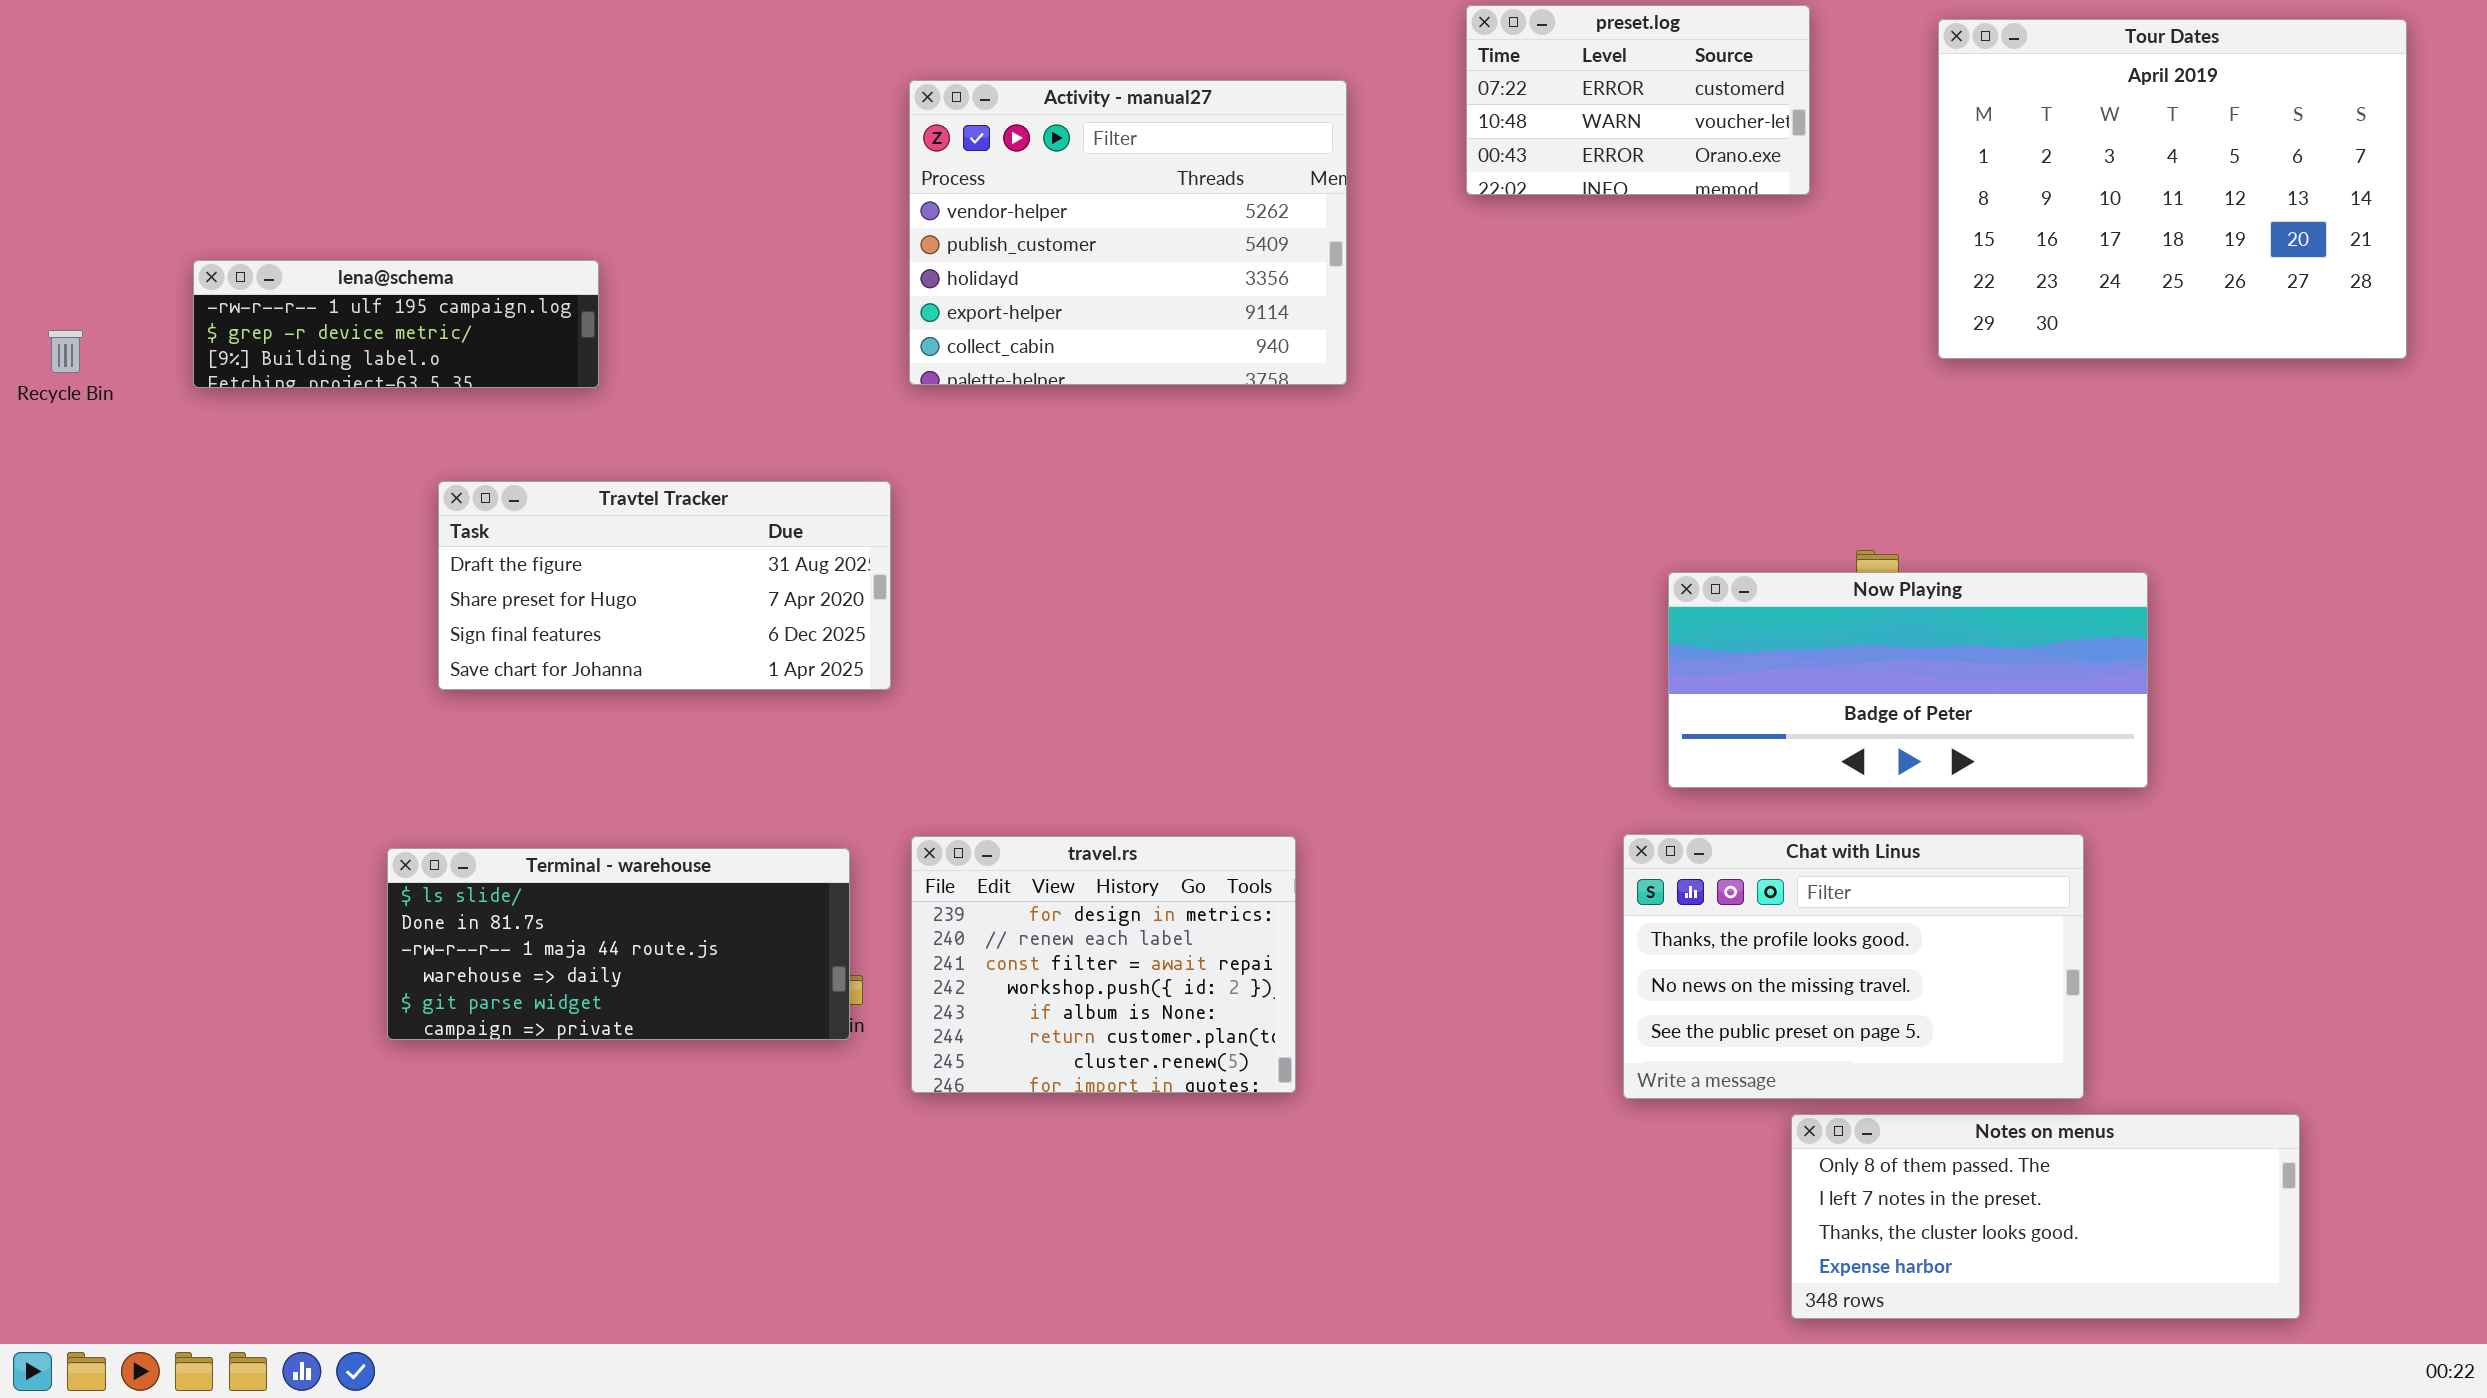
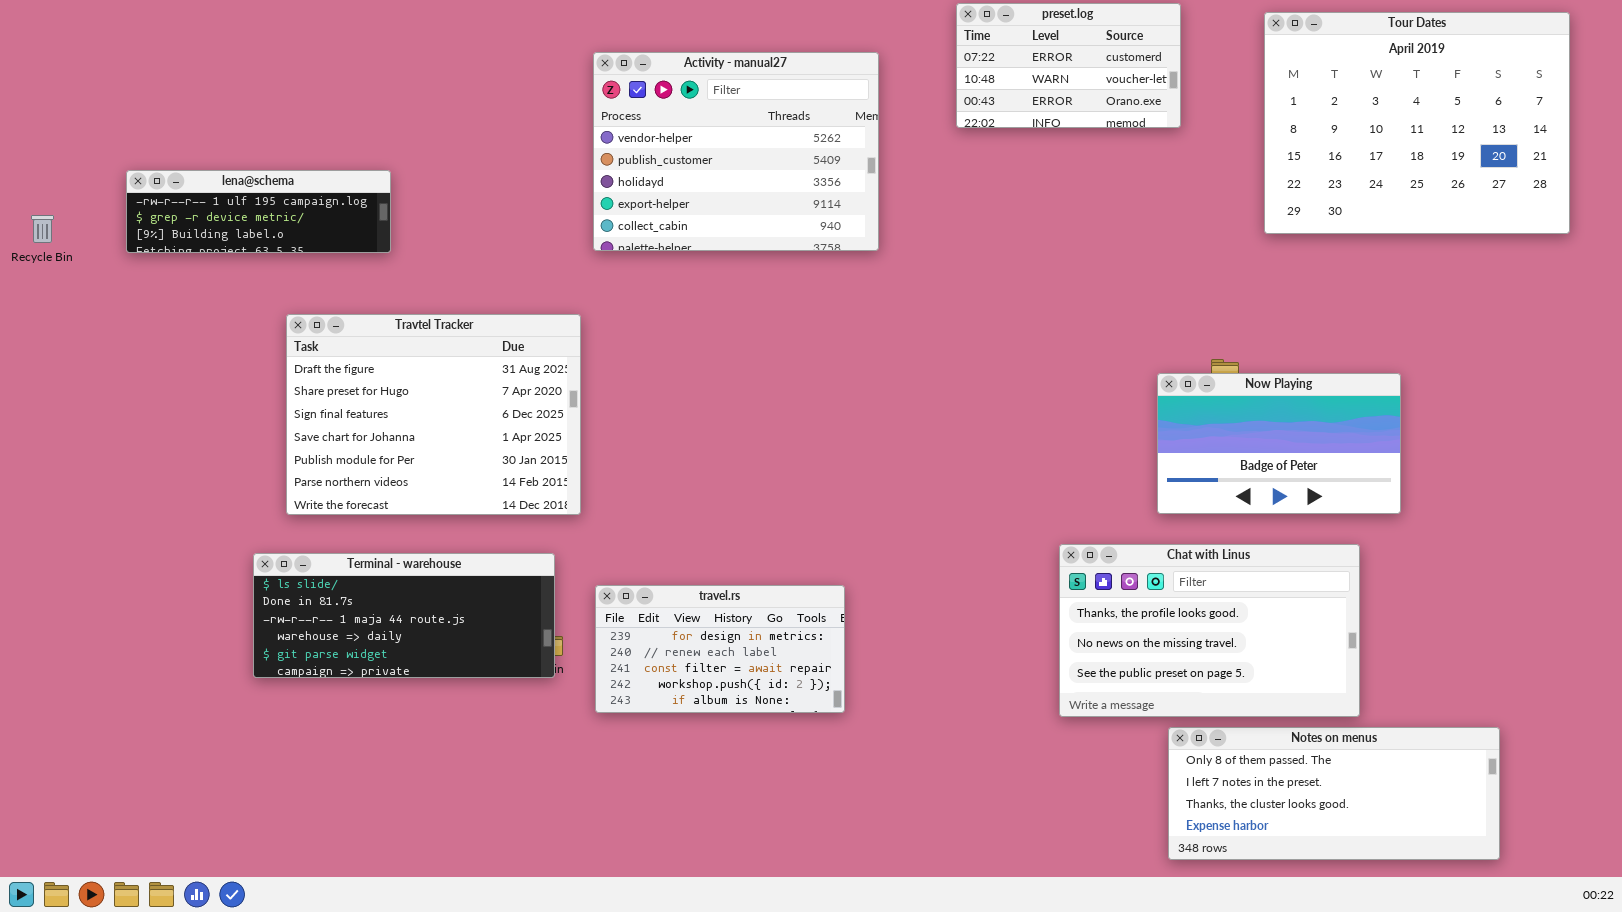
Travtel Tracker: [438,481,891,690] -> [286,314,581,515], resized
Now Playing: [1668,572,2148,788] -> [1157,373,1401,514], resized
travel.rs: [911,836,1296,1093] -> [595,585,845,713], resized

